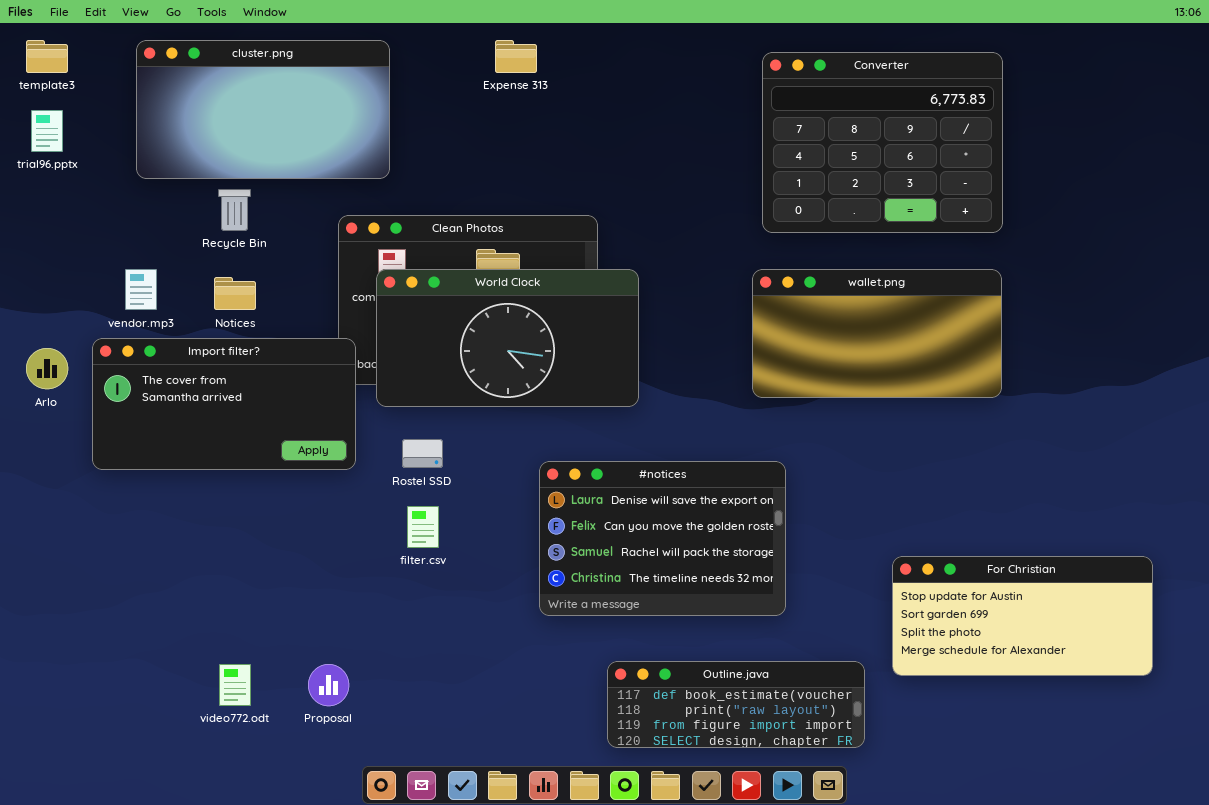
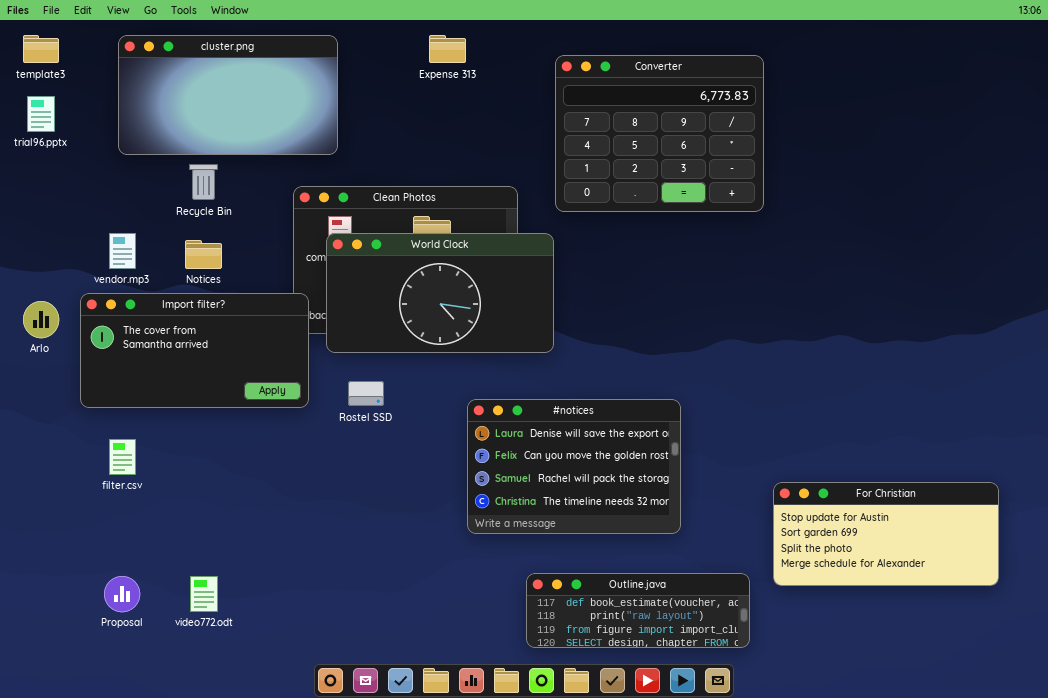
Converter: [762,52,1003,233] -> [555,55,764,212], moved
wallet.png: [752,269,1002,398] -> none, closed
filter.csv: [407,506,439,548] -> [109,439,136,475], moved
Proposal: [308,664,349,706] -> [104,576,140,612], moved

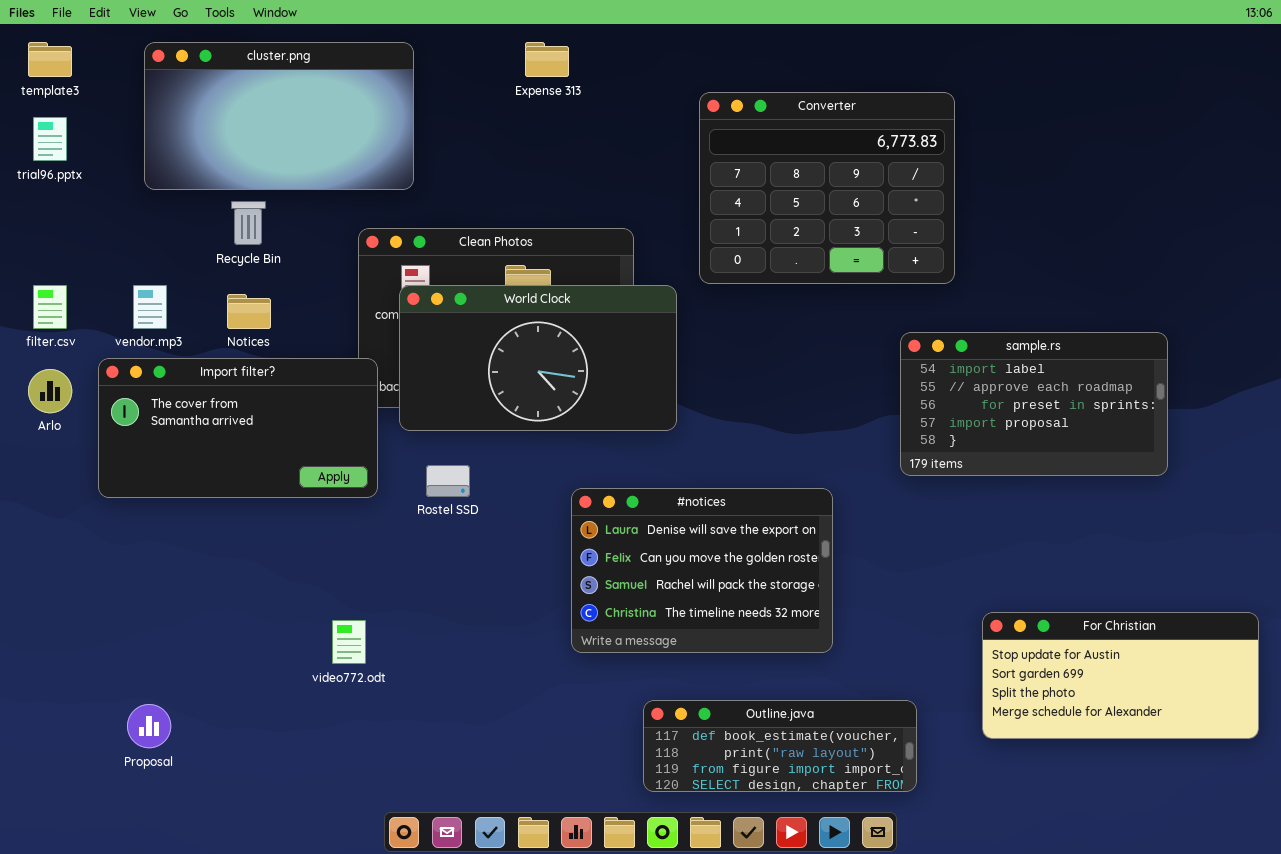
Converter: [555,55,764,212] -> [699,92,955,284], moved
sample.rs: none -> [900,332,1168,476], opened
filter.csv: [109,439,136,475] -> [33,285,67,329], moved
For Christian: [773,482,999,586] -> [982,612,1259,739], moved
video772.odt: [190,576,218,612] -> [332,620,366,664], moved

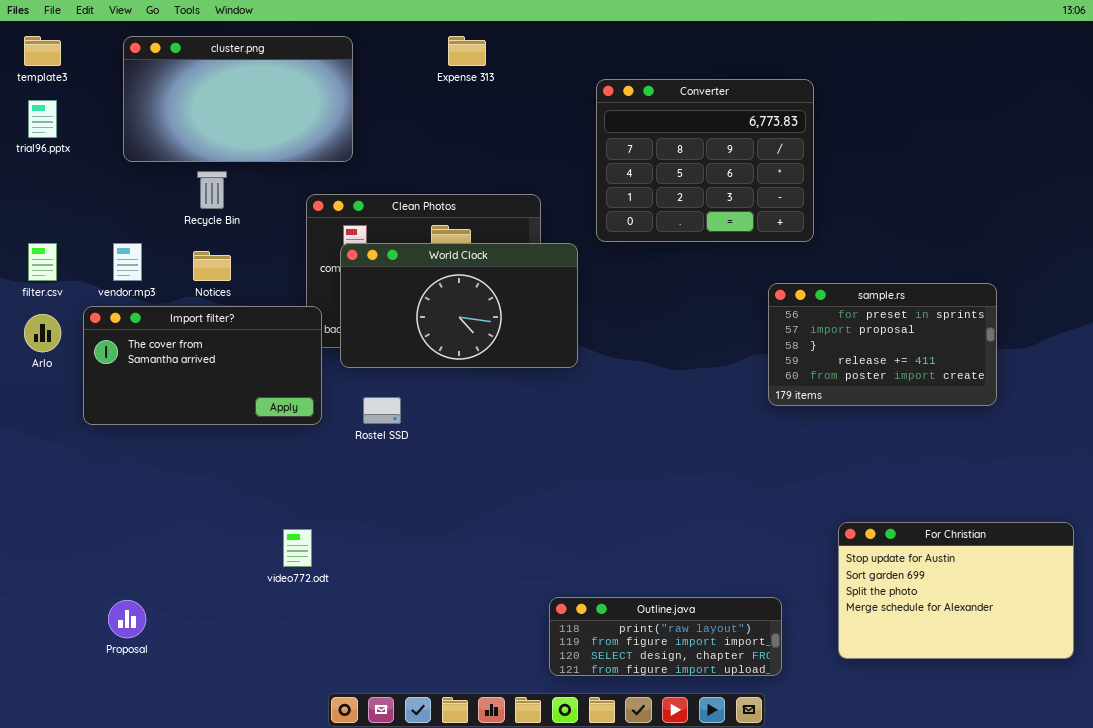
sample.rs: [900,332,1168,476] -> [768,283,997,406], scrolled down 2 rows
#notices: [571,488,833,653] -> none, closed
For Christian: [982,612,1259,739] -> [838,522,1074,659], resized
Outline.java: [643,700,917,792] -> [549,597,782,676], scrolled down 1 row

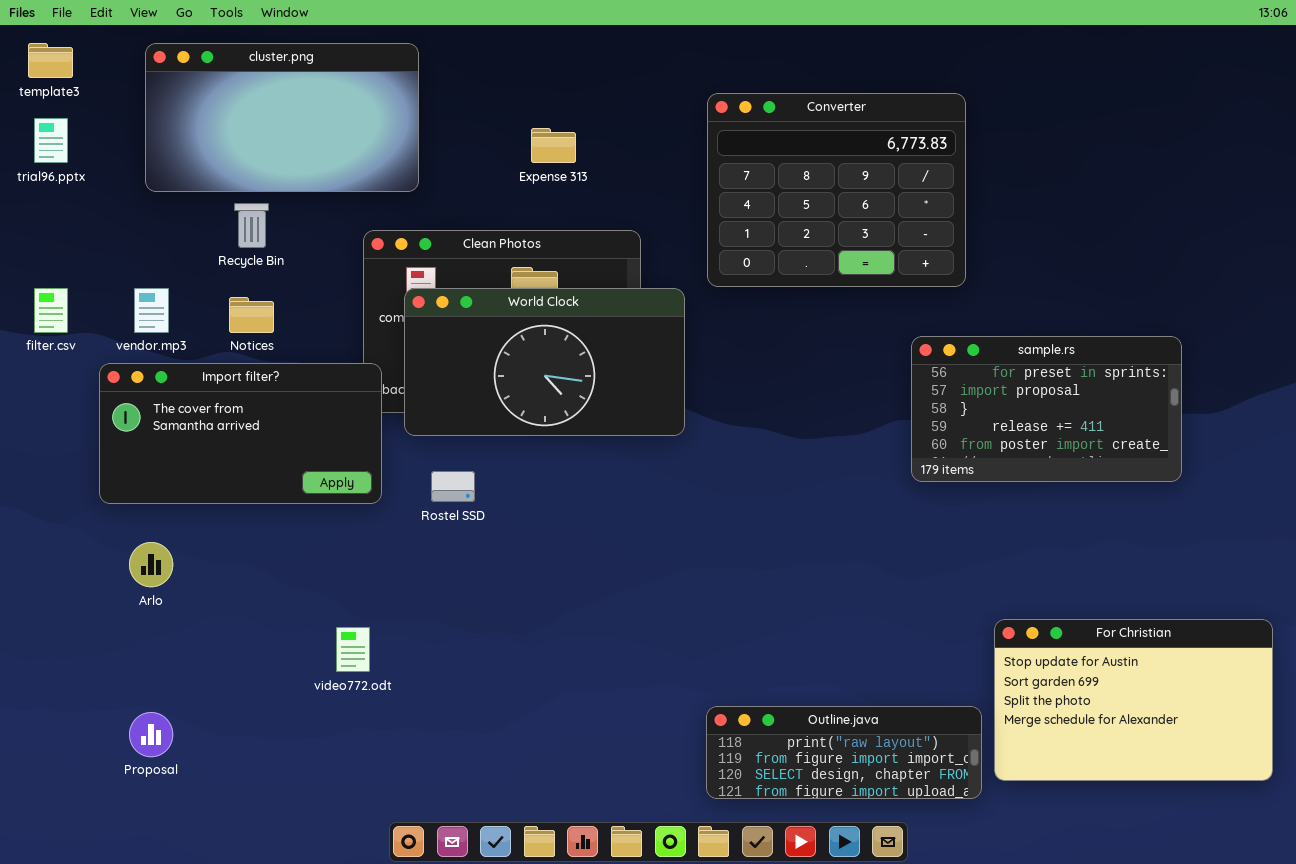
Expense 313: [448,36,486,66] -> [531,128,576,163], moved
Arlo: [24,314,61,352] -> [129,542,173,587], moved
Outline.java: [549,597,782,676] -> [706,706,982,799], moved

